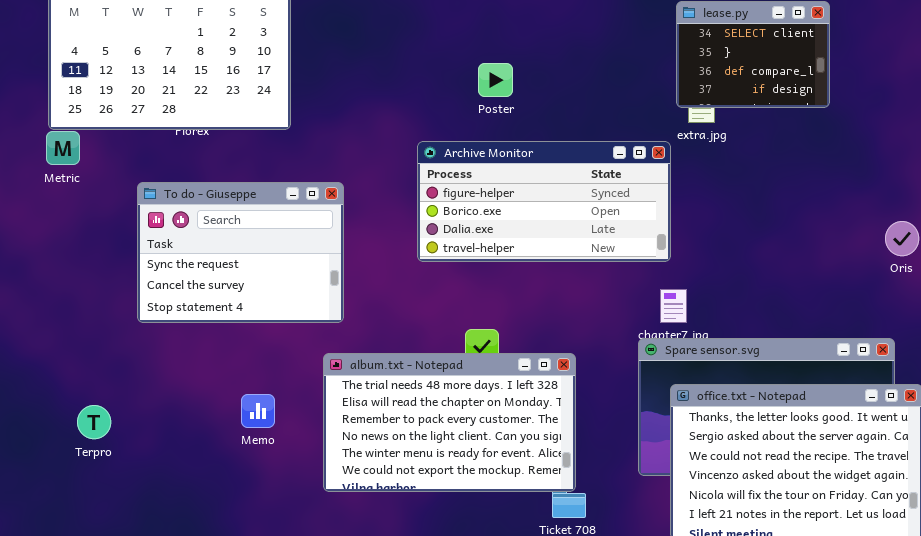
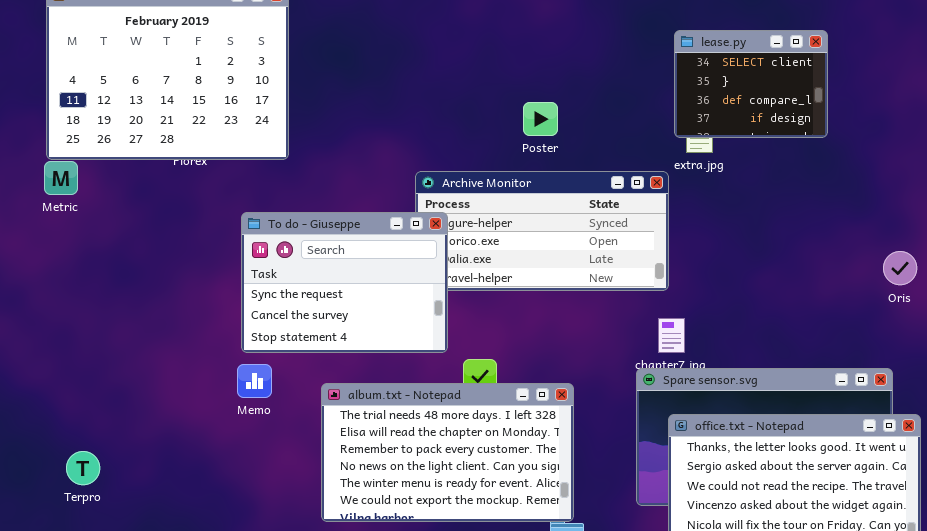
Poster: [478,63,513,97] -> [523,102,558,136], moved
To do - Giuseppe: [137,182,344,323] -> [241,212,448,353], moved
Memo: [241,394,275,428] -> [237,364,272,398], moved
Terpro: [77,405,111,439] -> [66,451,100,485], moved

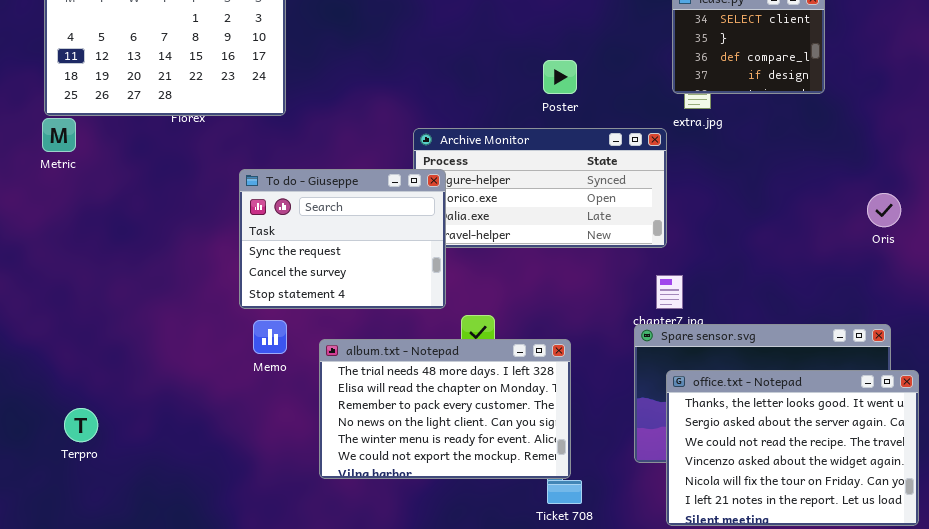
Poster: [523,102,558,136] -> [543,60,577,94], moved
Oris: [883,251,917,285] -> [867,193,901,227], moved
Memo: [237,364,272,398] -> [253,320,287,354], moved

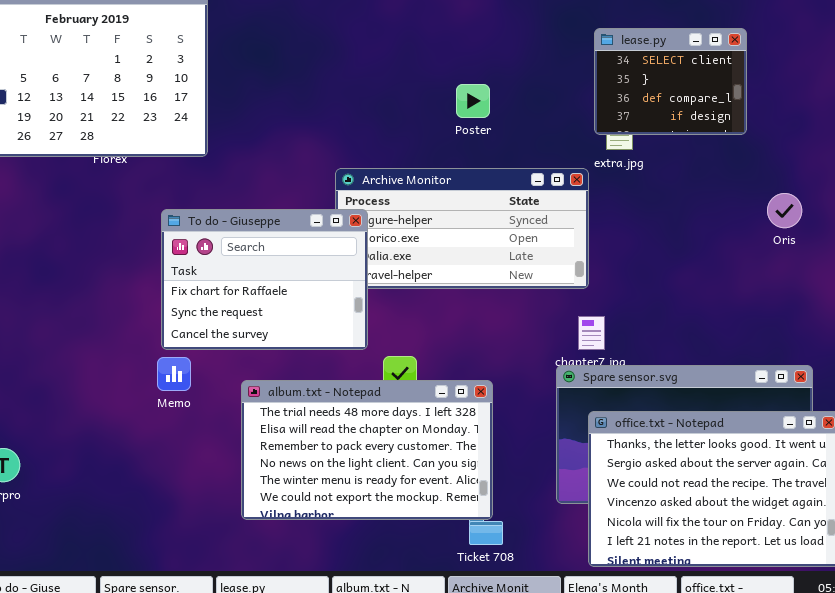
Poster: [543,60,577,94] -> [456,84,490,118], moved
To do - Giuseppe: [239,169,446,309] -> [161,209,368,350], scrolled up 1 row
Oris: [867,193,901,227] -> [767,193,802,228], moved
Memo: [253,320,287,354] -> [157,357,191,391], moved

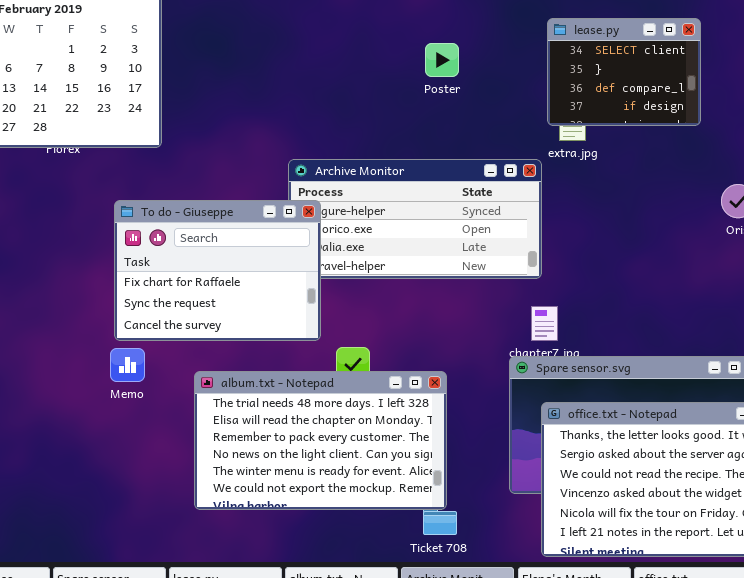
Poster: [456,84,490,118] -> [425,43,459,77], moved

